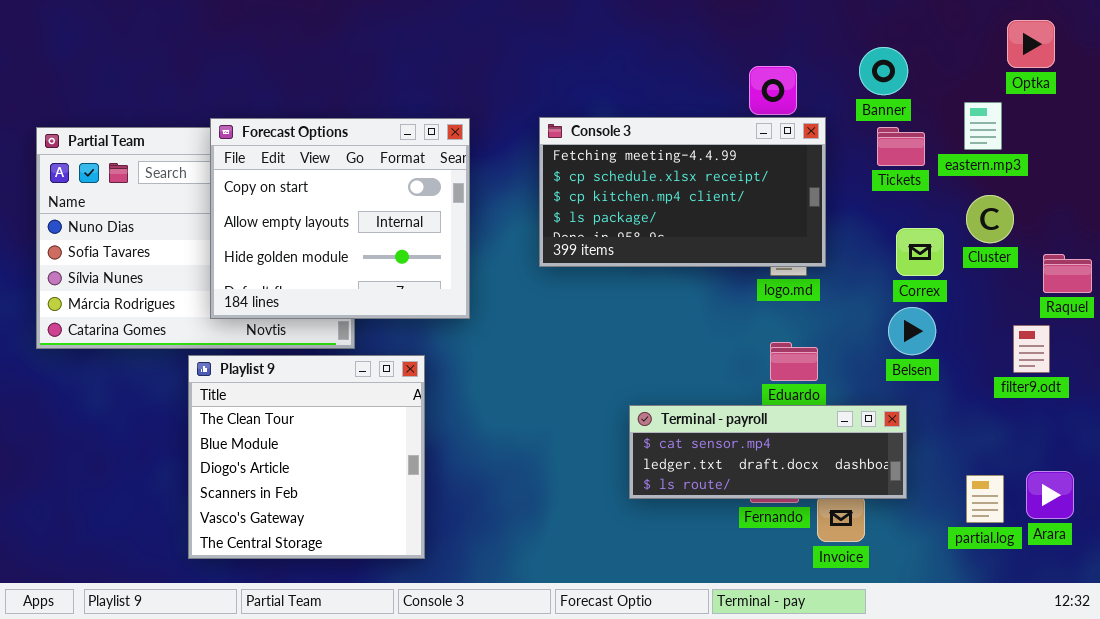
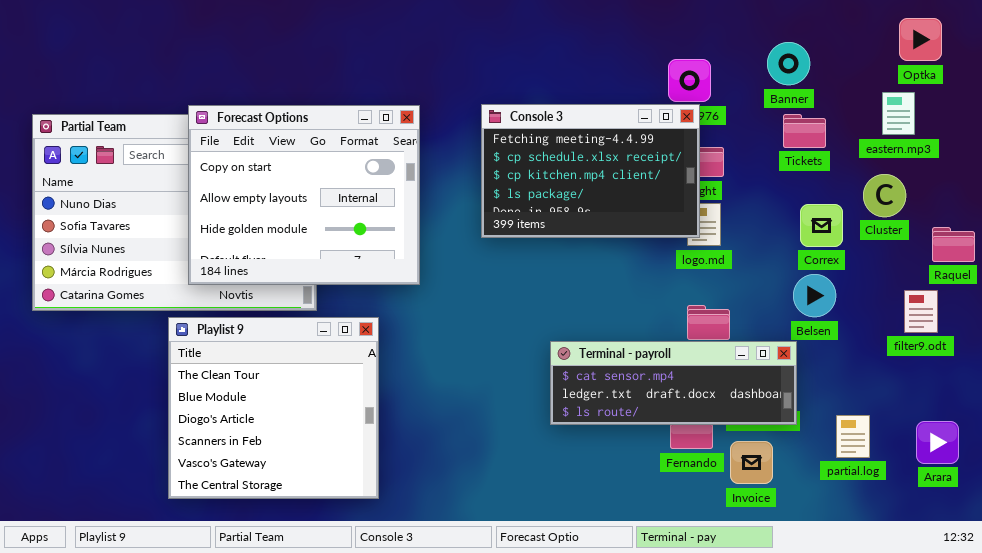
eastern.mp3: [964,102,1002,150] -> [882,92,915,135], moved
Console 3: [539,117,826,267] -> [481,104,700,238], resized
Terminal - payroll: [629,405,907,499] -> [550,341,797,425], moved
partial.log: [966,475,1004,523] -> [836,415,870,458], moved

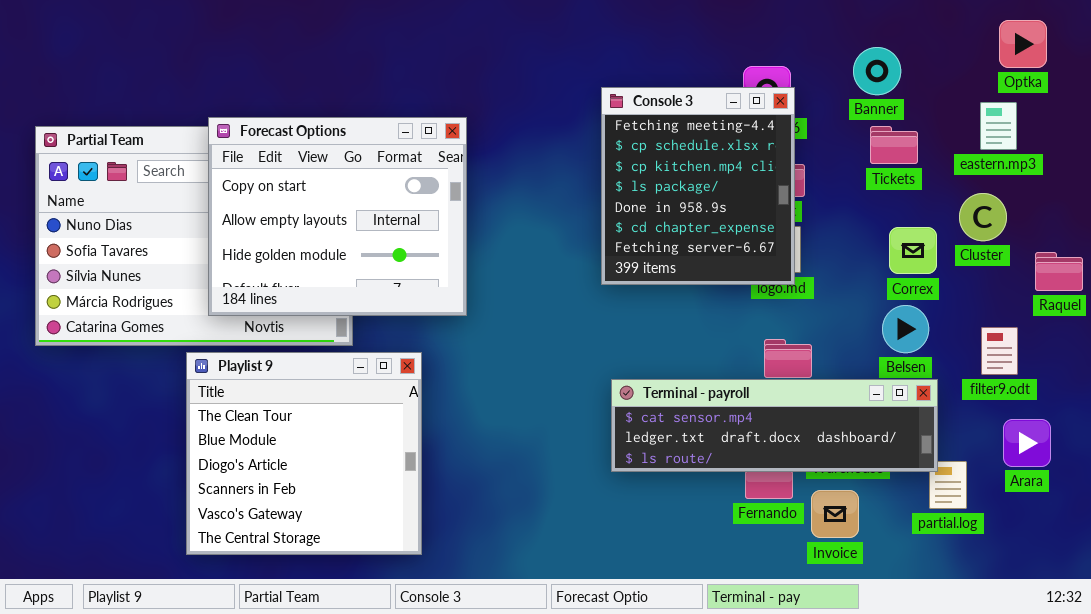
Console 3: [481,104,700,238] -> [601,87,795,285], moved, resized
filter9.odt: [904,290,938,333] -> [981,327,1018,375], moved
Terminal - payroll: [550,341,797,425] -> [611,379,938,472], resized
Arara: [916,421,959,464] -> [1003,419,1051,467], moved

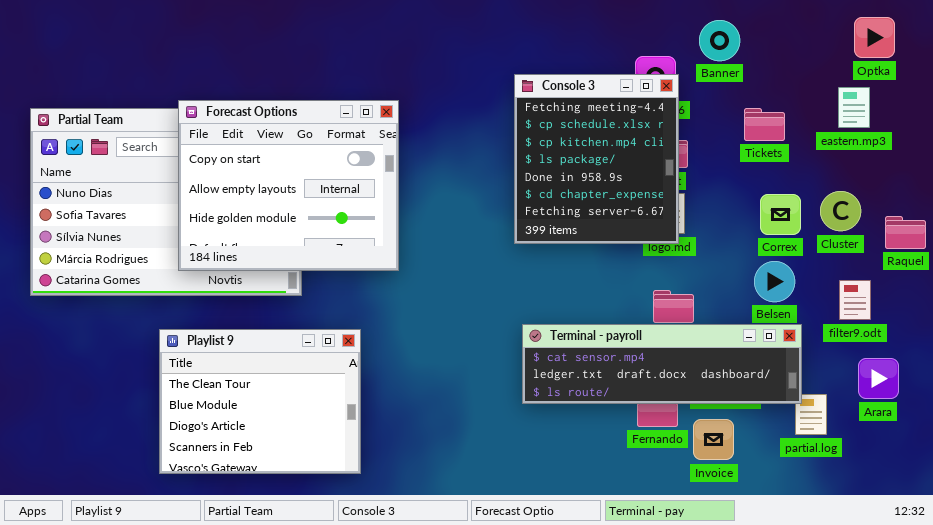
Banner: [853,47,901,95] -> [699,20,740,61], moved
Cluster: [959,193,1007,241] -> [820,191,861,231], moved
Playlist 9: [186,352,422,555] -> [159,329,361,474], resized

